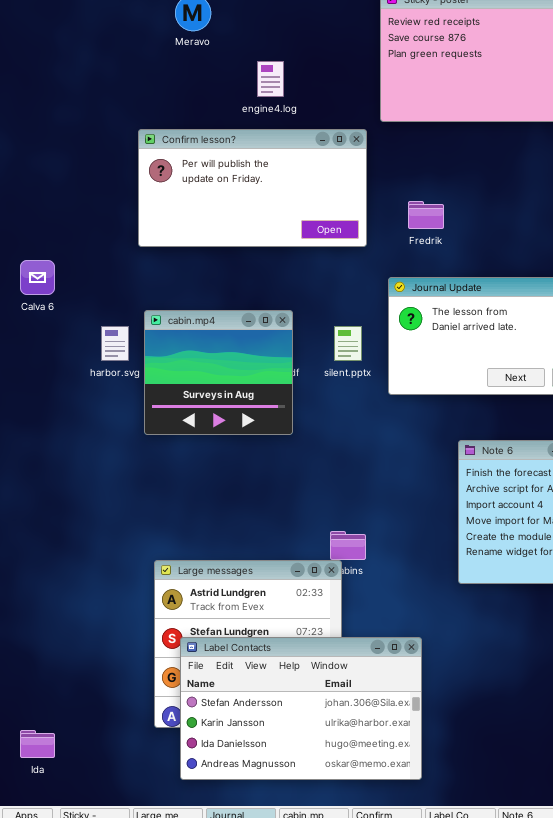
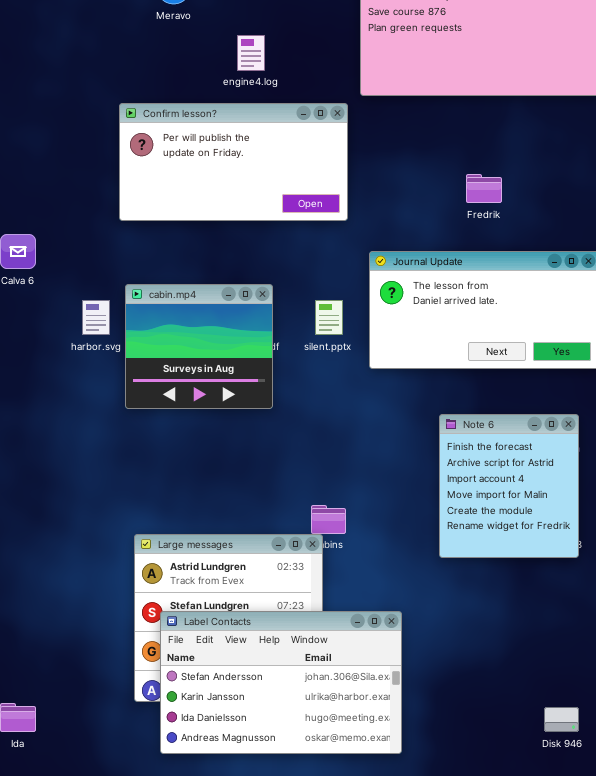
Fredrik: [408,201,444,229] -> [466,174,502,203], moved

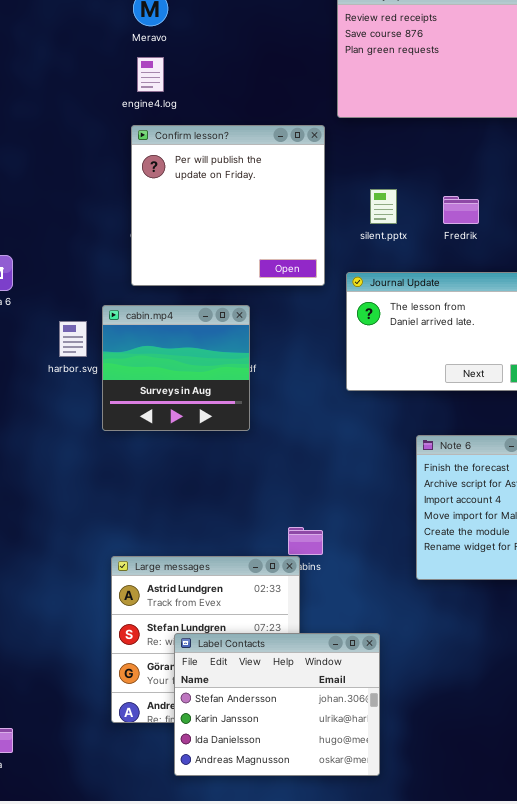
engine4.log: [237,35,265,71] -> [137,57,164,92], moved
Confirm lesson?: [119,103,348,221] -> [131,125,325,286], resized
silent.pptx: [315,300,343,335] -> [370,189,397,224], moved
Label Contacts: [160,611,402,754] -> [174,633,380,776], resized

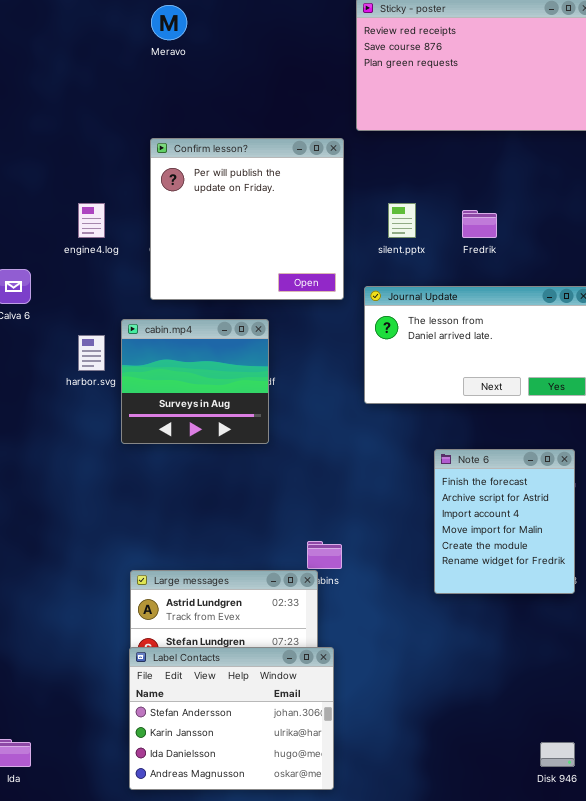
engine4.log: [137,57,164,92] -> [78,203,105,238], moved
Label Contacts: [174,633,380,776] -> [129,647,334,790], moved

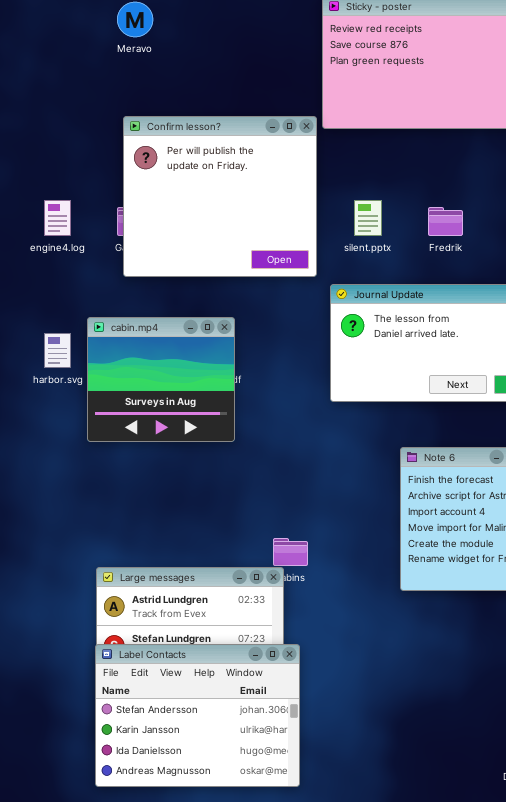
Confirm lesson?: [150,138,344,300] -> [123,116,317,277], moved

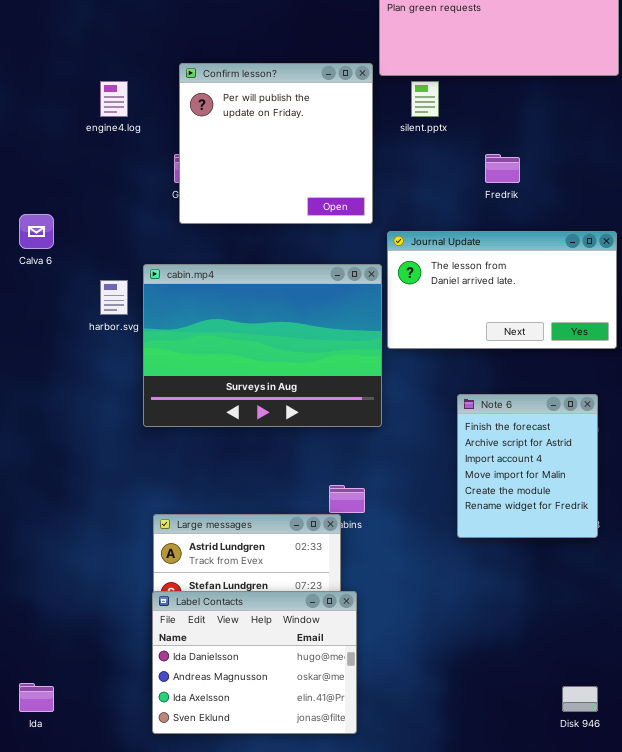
engine4.log: [44,200,71,236] -> [100,81,128,117], moved
silent.pptx: [354,200,382,236] -> [411,81,439,117], moved
cabin.mp4: [87,317,235,442] -> [143,264,382,427], resized
Label Contacts: [95,644,300,787] -> [152,591,357,734], scrolled down 2 rows

